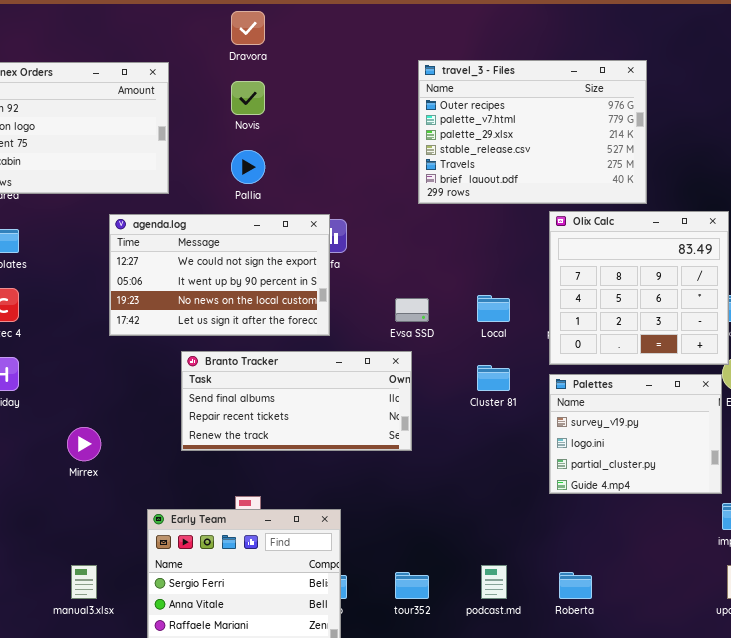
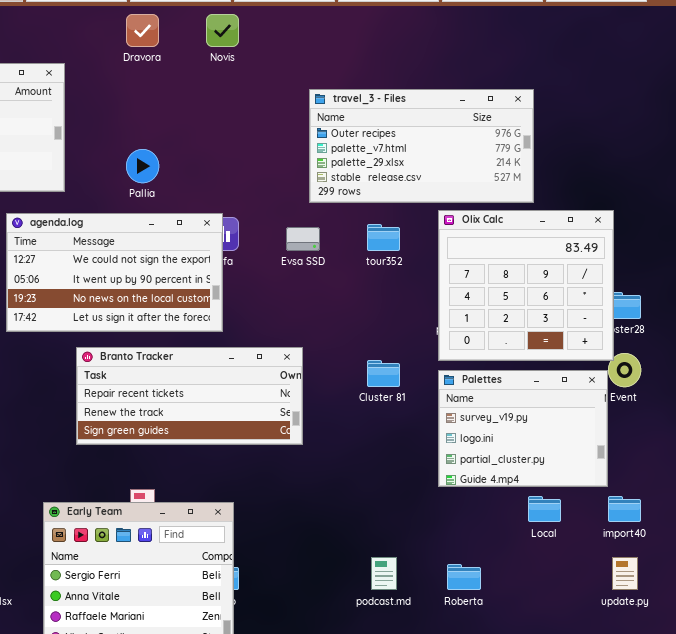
travel_3 - Files: [418,60,647,204] -> [309,89,534,203], resized
Novis: [231,81,265,115] -> [206,14,239,47], moved
Local: [477,295,510,322] -> [528,496,561,522], moved
Evsa SSD: [395,298,429,322] -> [286,227,320,251], moved
Branto Tracker: [181,351,412,451] -> [76,347,303,445], scrolled down 1 row
tour352: [395,572,429,599] -> [367,224,400,251], moved

